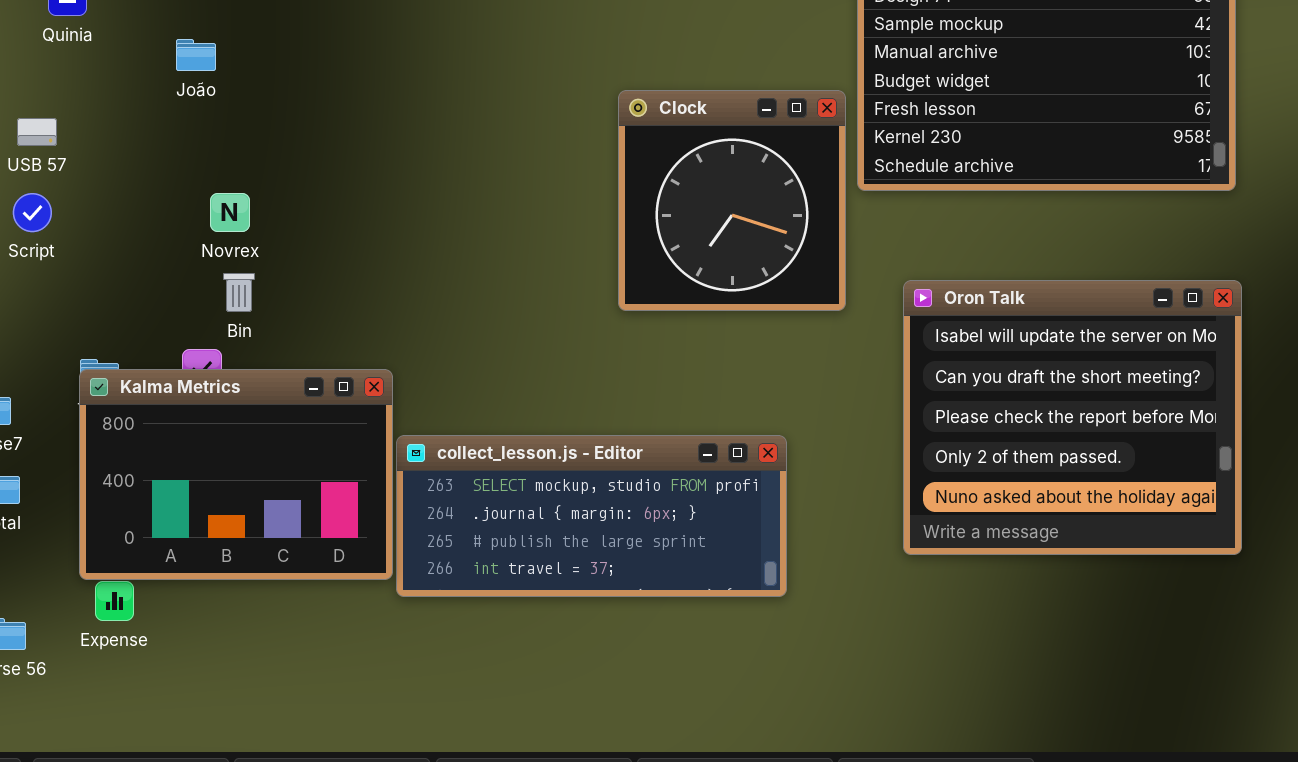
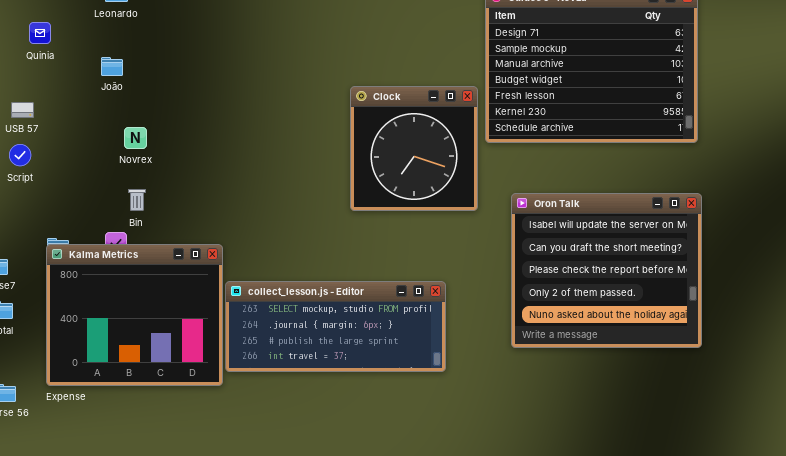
Novrex: [210,193,250,232] -> [124,127,147,149], moved
Kalma Metrics: [79,369,393,580] -> [46,244,223,386], resized

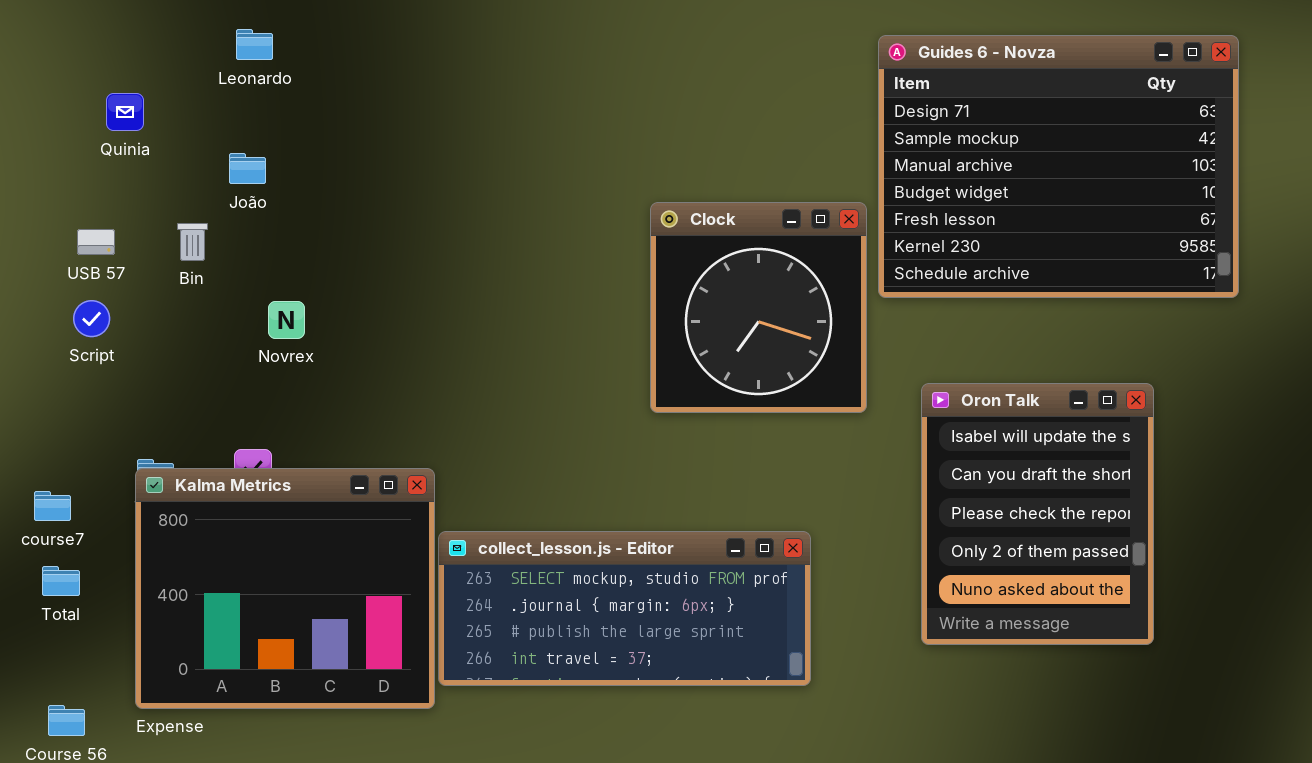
Novrex: [124,127,147,149] -> [268,301,305,339], moved
Bin: [128,189,146,211] -> [177,223,208,261], moved
Oron Talk: [511,193,702,348] -> [921,383,1154,645], resized

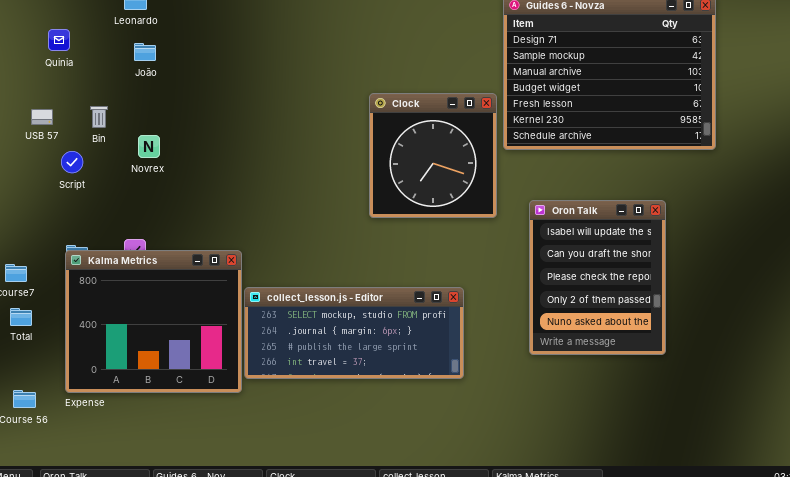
João: [229,153,266,184] -> [134,43,156,61], moved
Script: [73,300,110,337] -> [61,151,83,173], moved
Novrex: [268,301,305,339] -> [138,135,160,158], moved

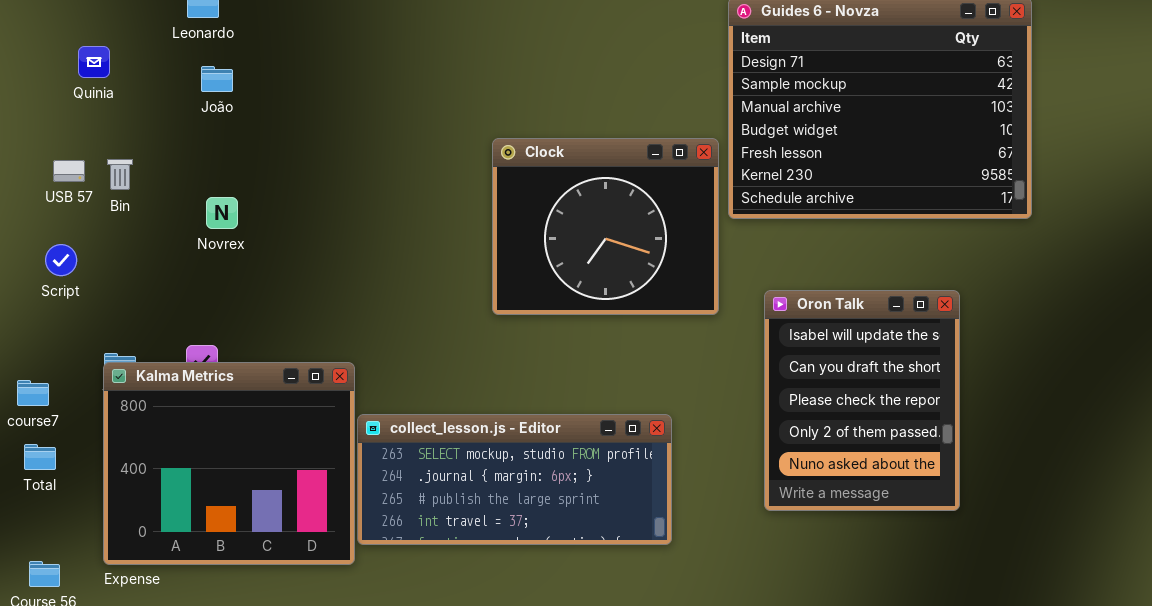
Clock: [369,93,497,218] -> [492,138,719,315], resized
Bin: [90,106,108,128] -> [107,159,133,190], moved
Script: [61,151,83,173] -> [45,244,77,276], moved

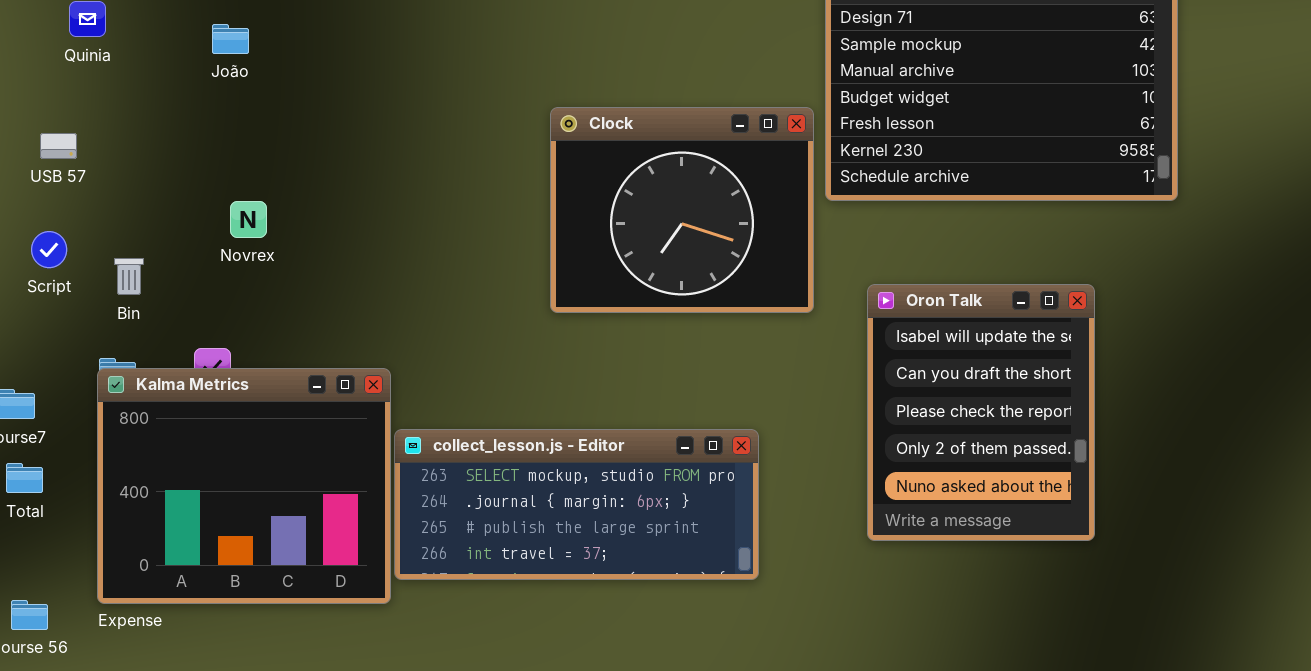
Bin: [107,159,133,190] -> [114,258,144,295], moved
Novrex: [206,197,238,229] -> [230,201,267,238], moved

